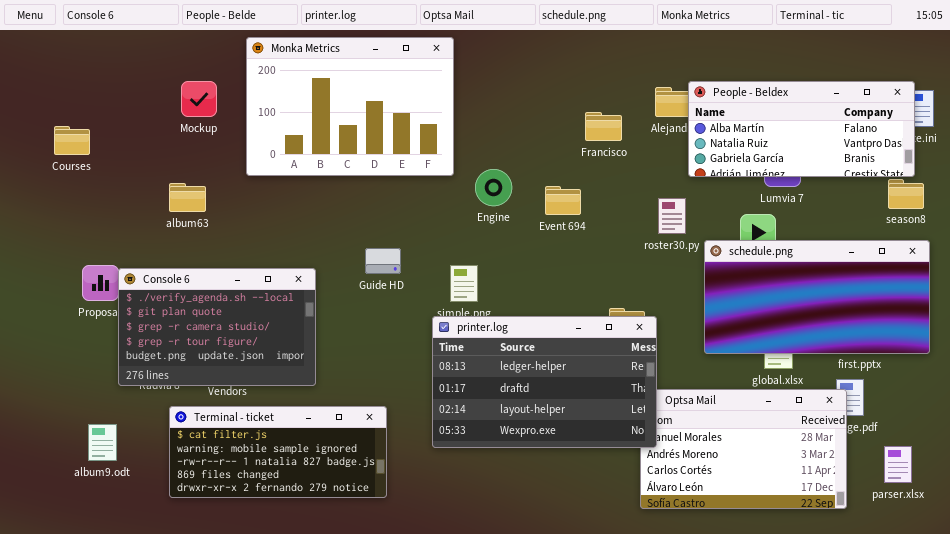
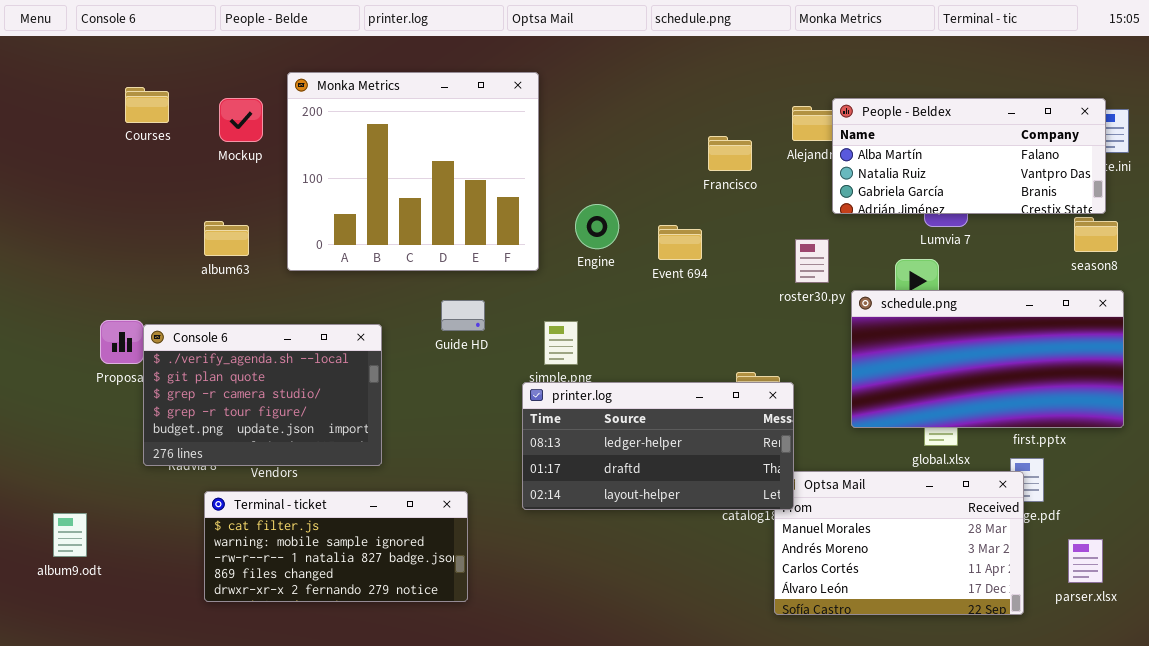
Monka Metrics: [246,37,454,176] -> [287,72,539,271], moved, resized
Courses: [54,126,90,155] -> [125,87,169,123], moved
printer.log: [432,316,657,448] -> [522,382,794,510], resized
album9.odt: [88,424,117,461] -> [53,513,87,557], moved

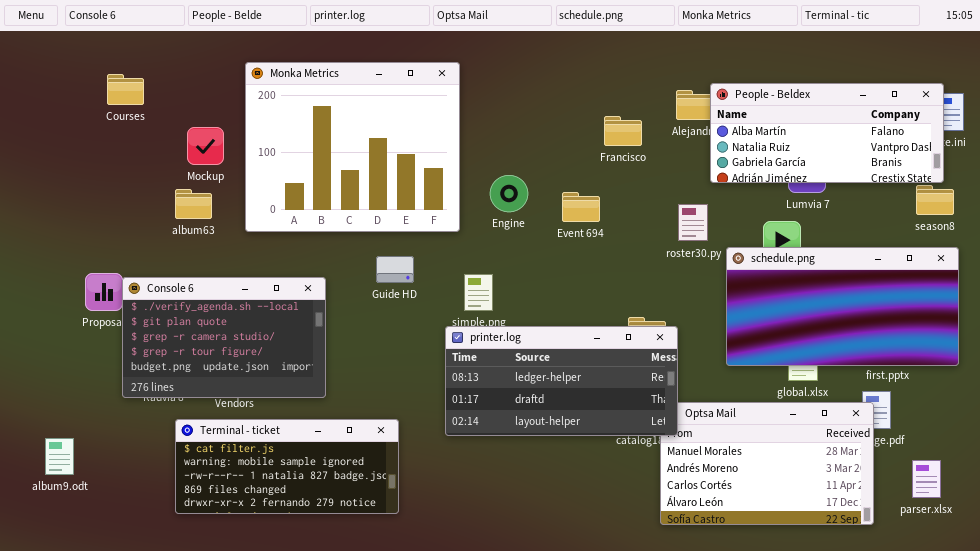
Mockup: [219,98,263,142] -> [187,127,224,165], moved

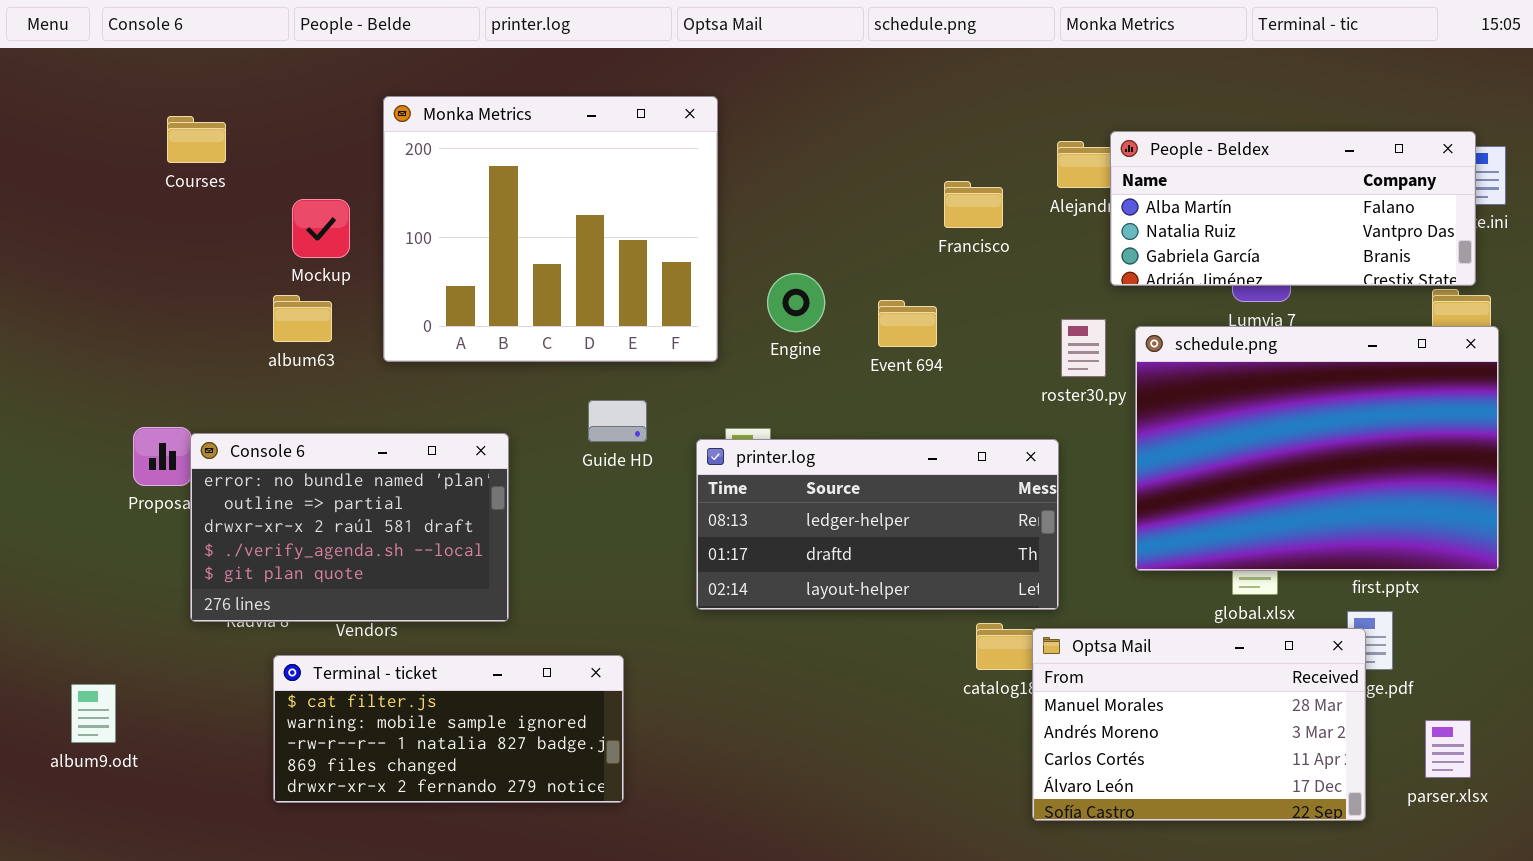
schedule.png: [726,247,959,366] -> [1135,326,1499,571], resized
Console 6: [122,277,326,398] -> [190,433,509,622], scrolled up 3 rows
printer.log: [445,326,678,436] -> [696,439,1059,610], moved

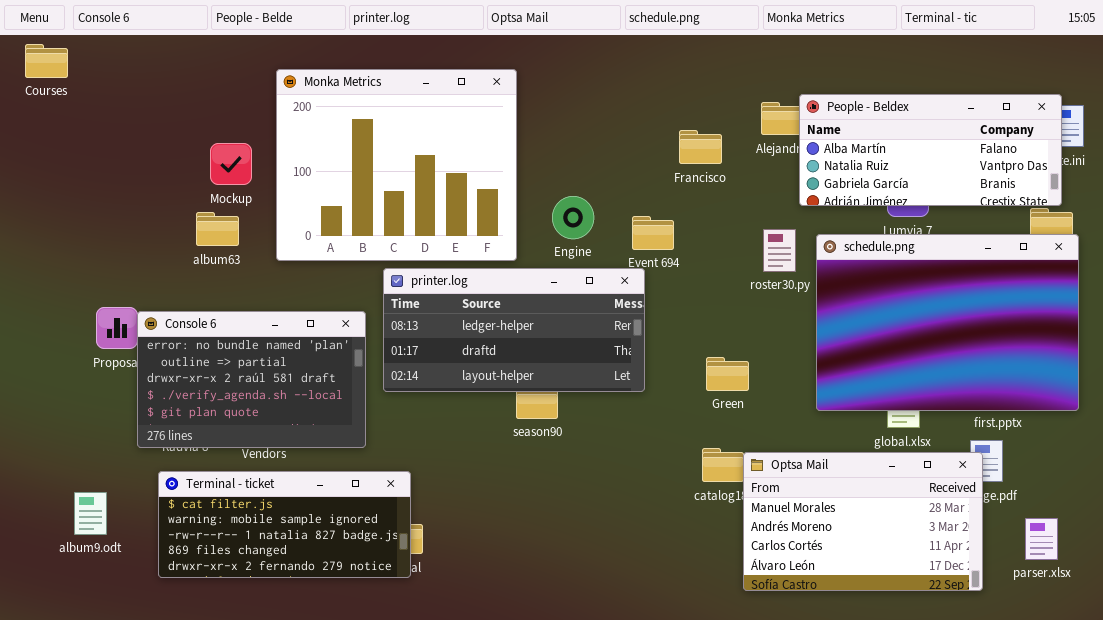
Courses: [167,116,226,163] -> [25,44,68,78], moved
printer.log: [696,439,1059,610] -> [383,268,645,392], moved
Terminal - ticket: [273,655,624,803] -> [158,471,411,578], moved
album9.odt: [71,684,116,743] -> [74,492,107,535], moved

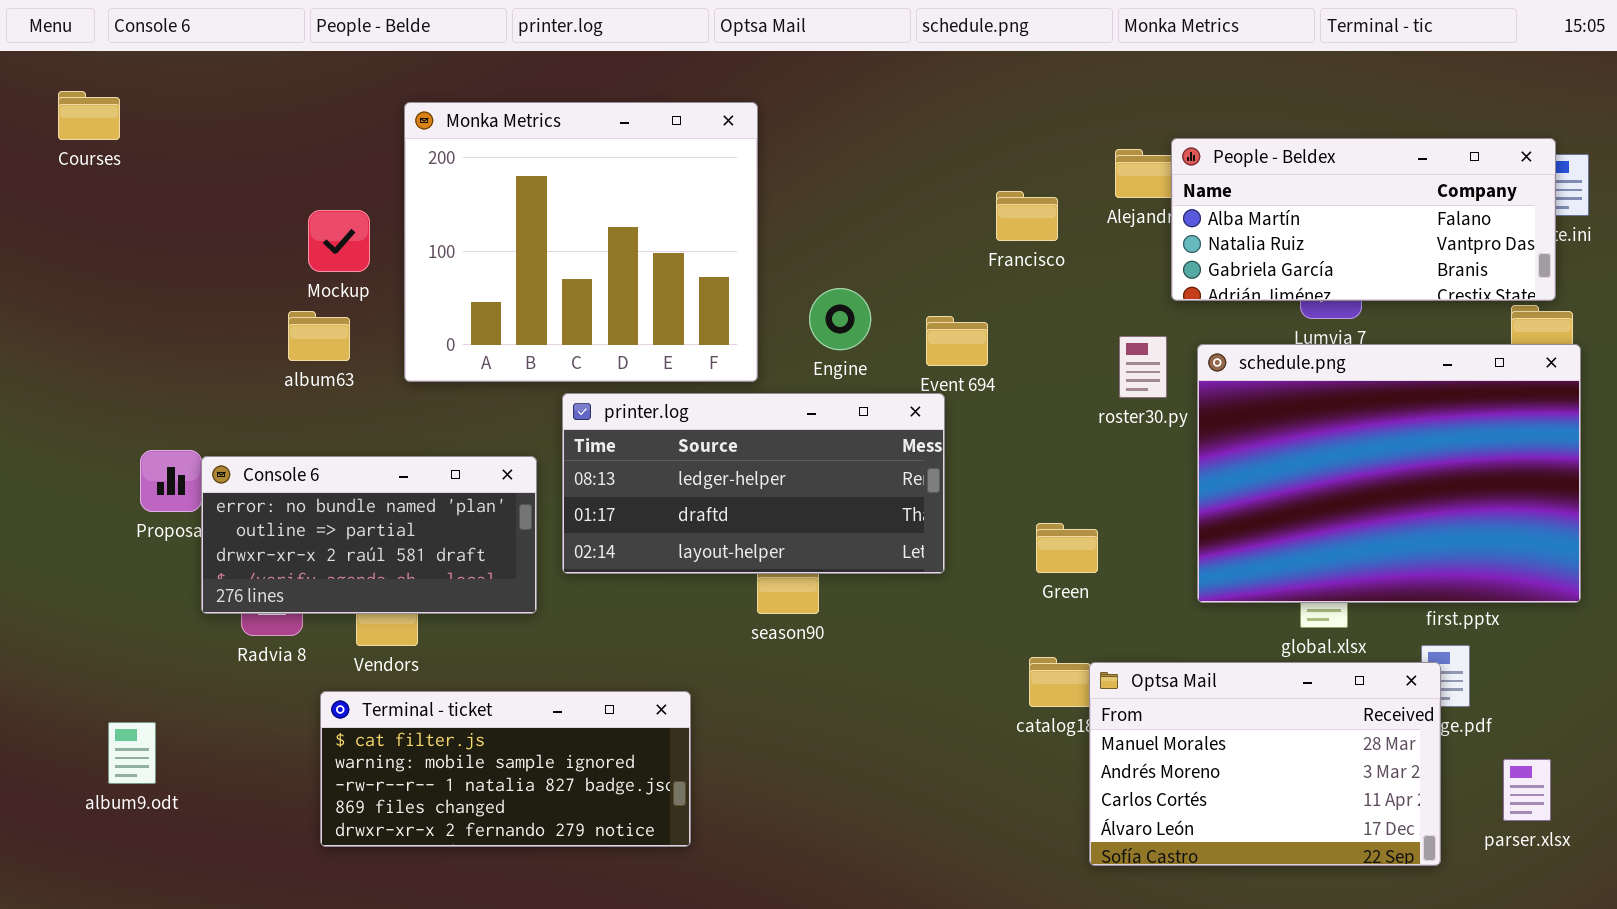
Courses: [25,44,68,78] -> [58,91,120,140], moved
Console 6: [137,311,366,448] -> [201,456,537,614], resized
Terminal - ticket: [158,471,411,578] -> [320,691,691,847], moved

